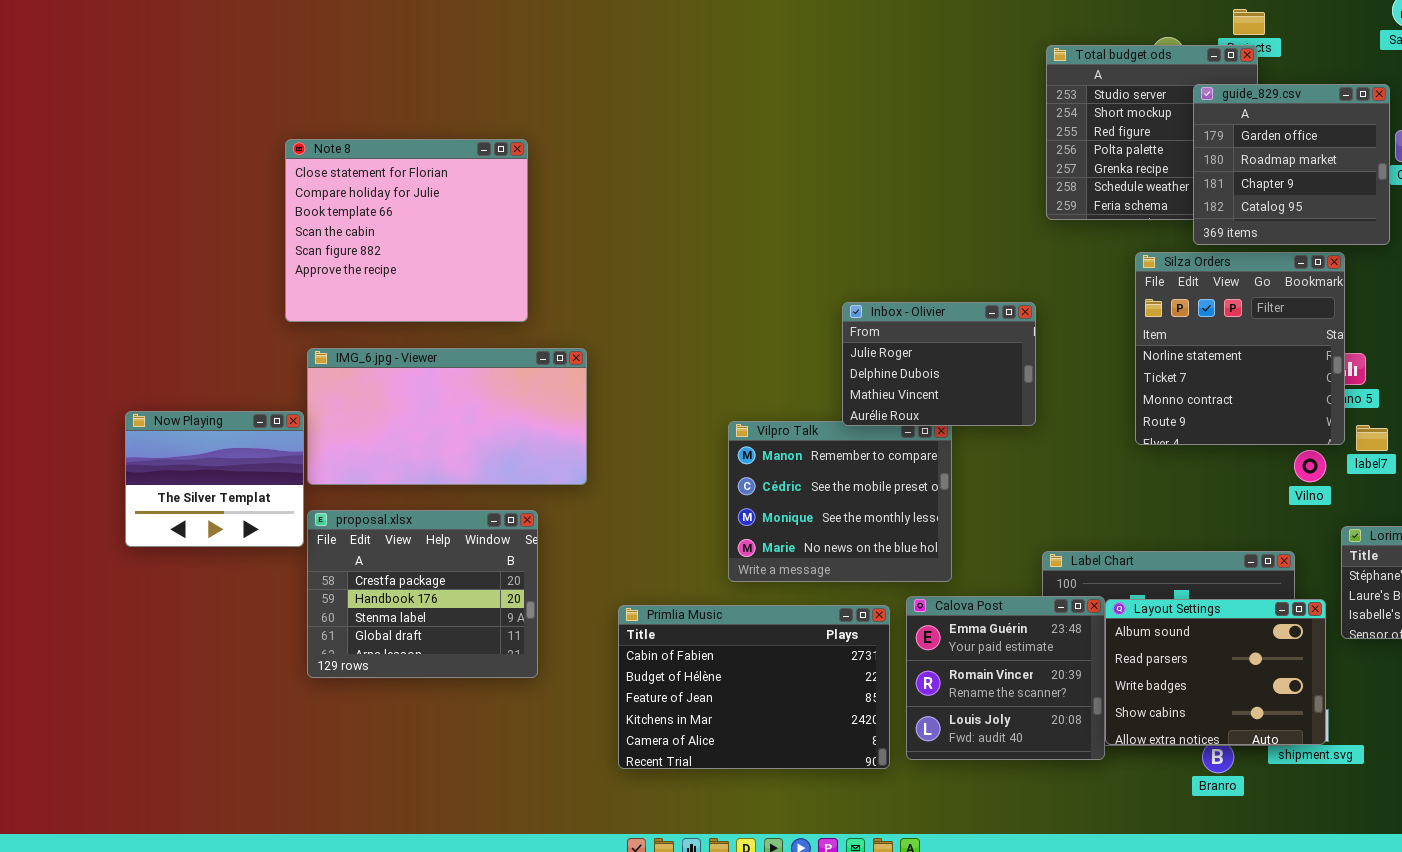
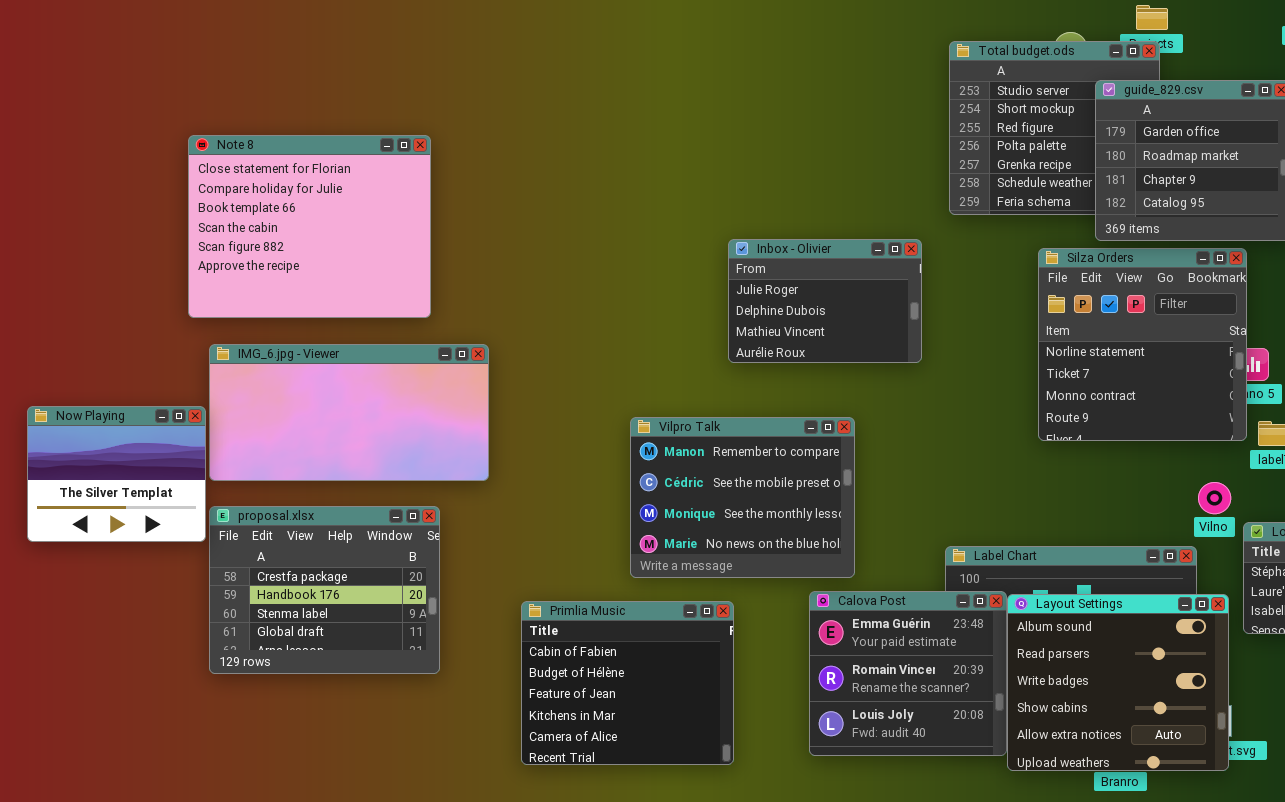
Inbox - Olivier: [842,302,1036,426] -> [728,239,922,363], moved
Vilno: [1294,450,1326,482] -> [1198,482,1231,514], moved
Layout Settings: [1105,599,1326,745] -> [1007,594,1229,771], resized
Primlia Music: [618,605,890,769] -> [521,601,734,765], resized

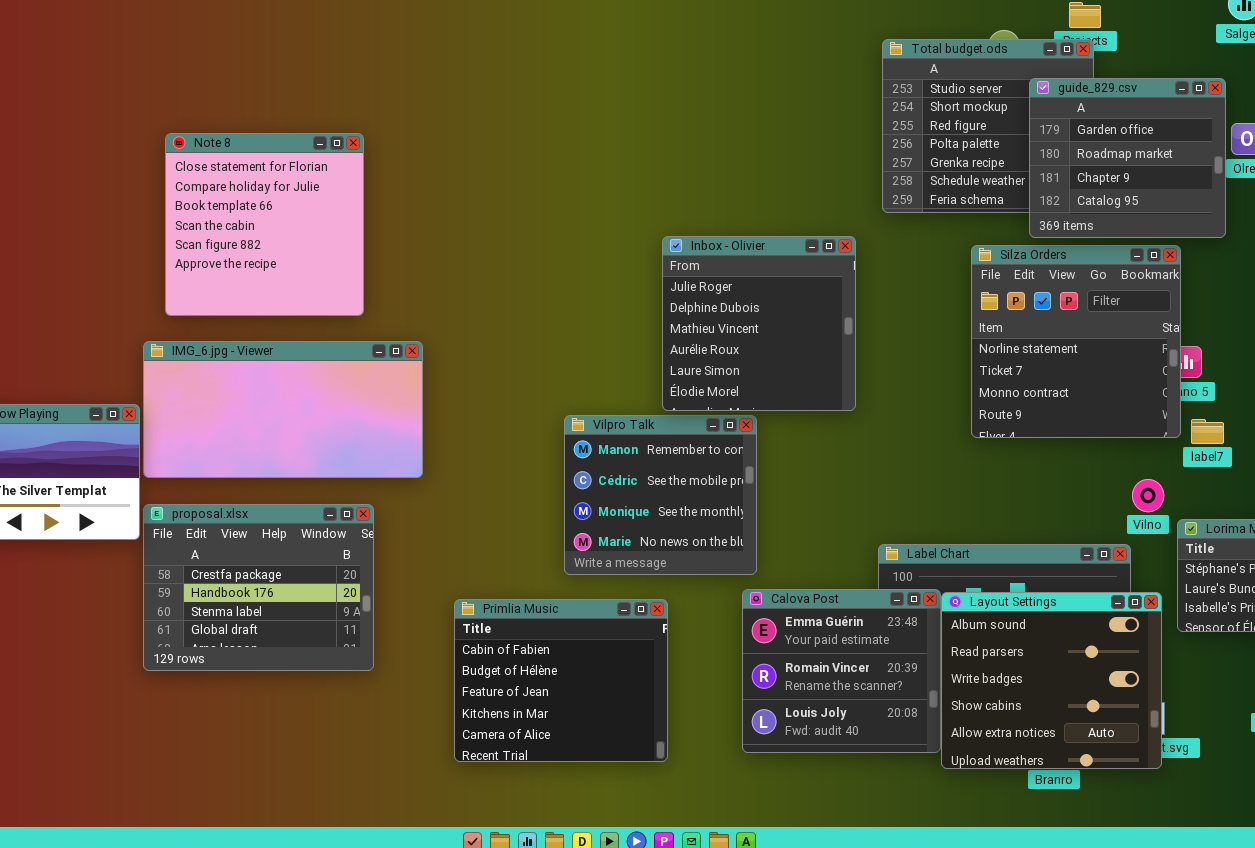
Note 8: [188,135,431,318] -> [165,133,364,316], resized
Inbox - Olivier: [728,239,922,363] -> [662,236,856,411], resized
Vilpro Talk: [630,417,855,578] -> [564,415,757,575], resized

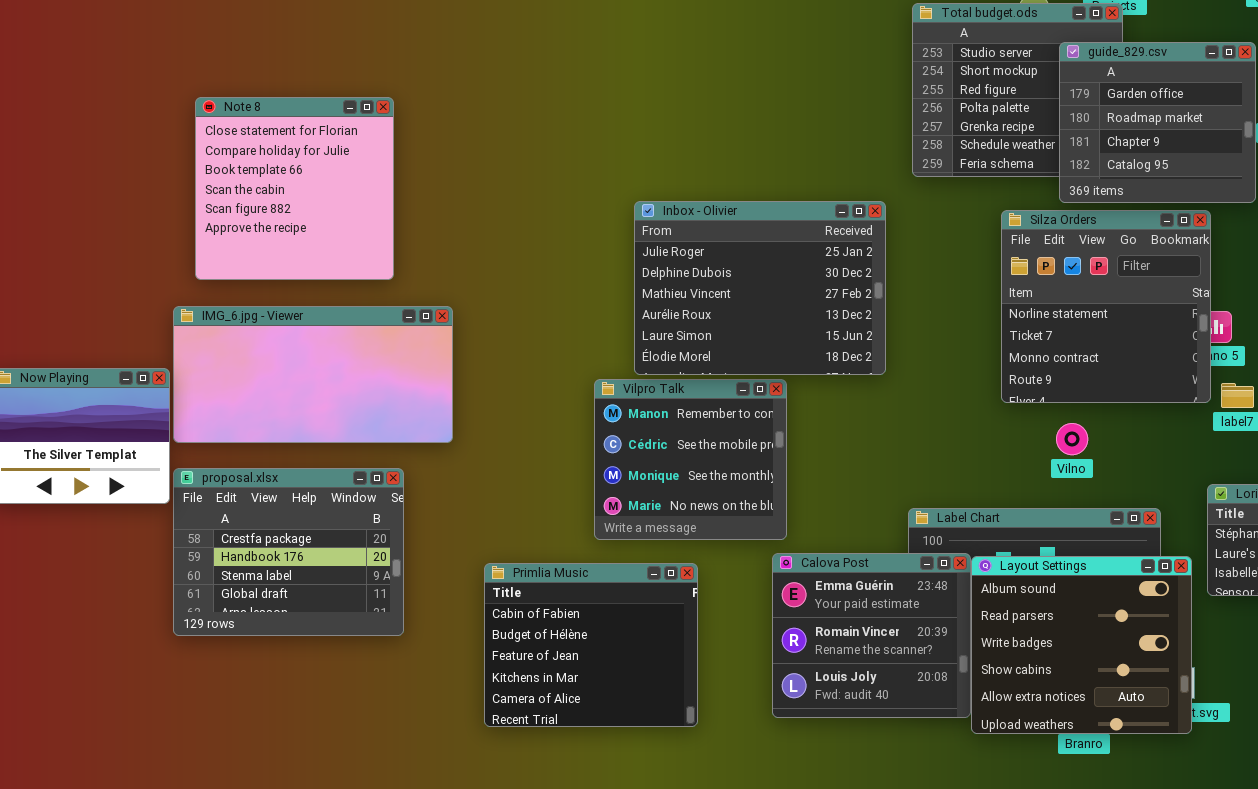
Inbox - Olivier: [662,236,856,411] -> [634,201,886,375], resized
Vilno: [1132,479,1164,512] -> [1056,423,1088,455], moved

